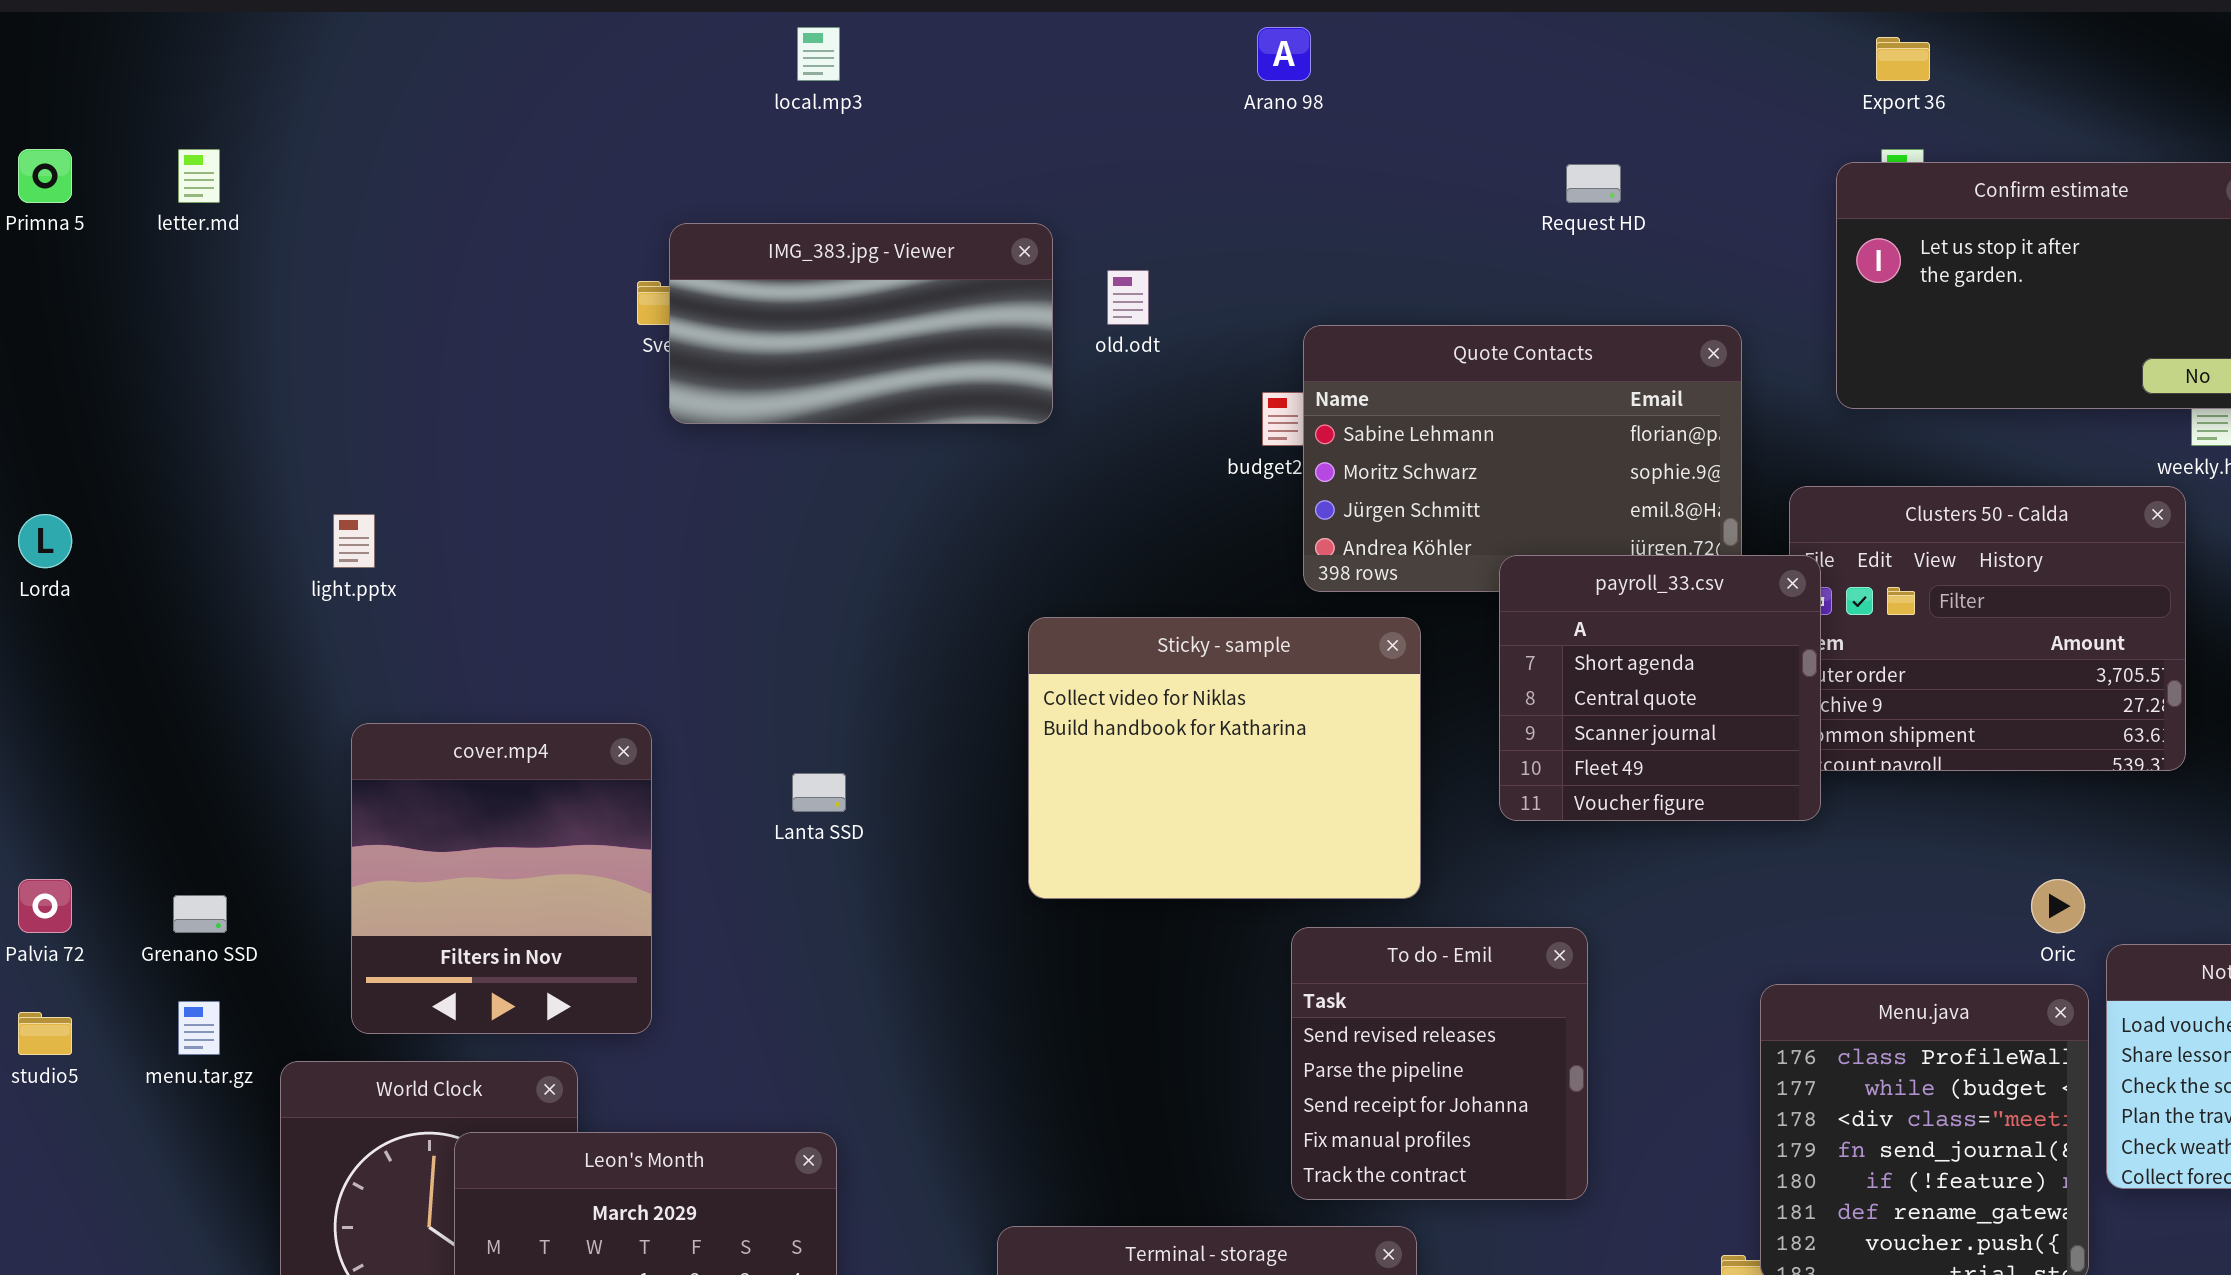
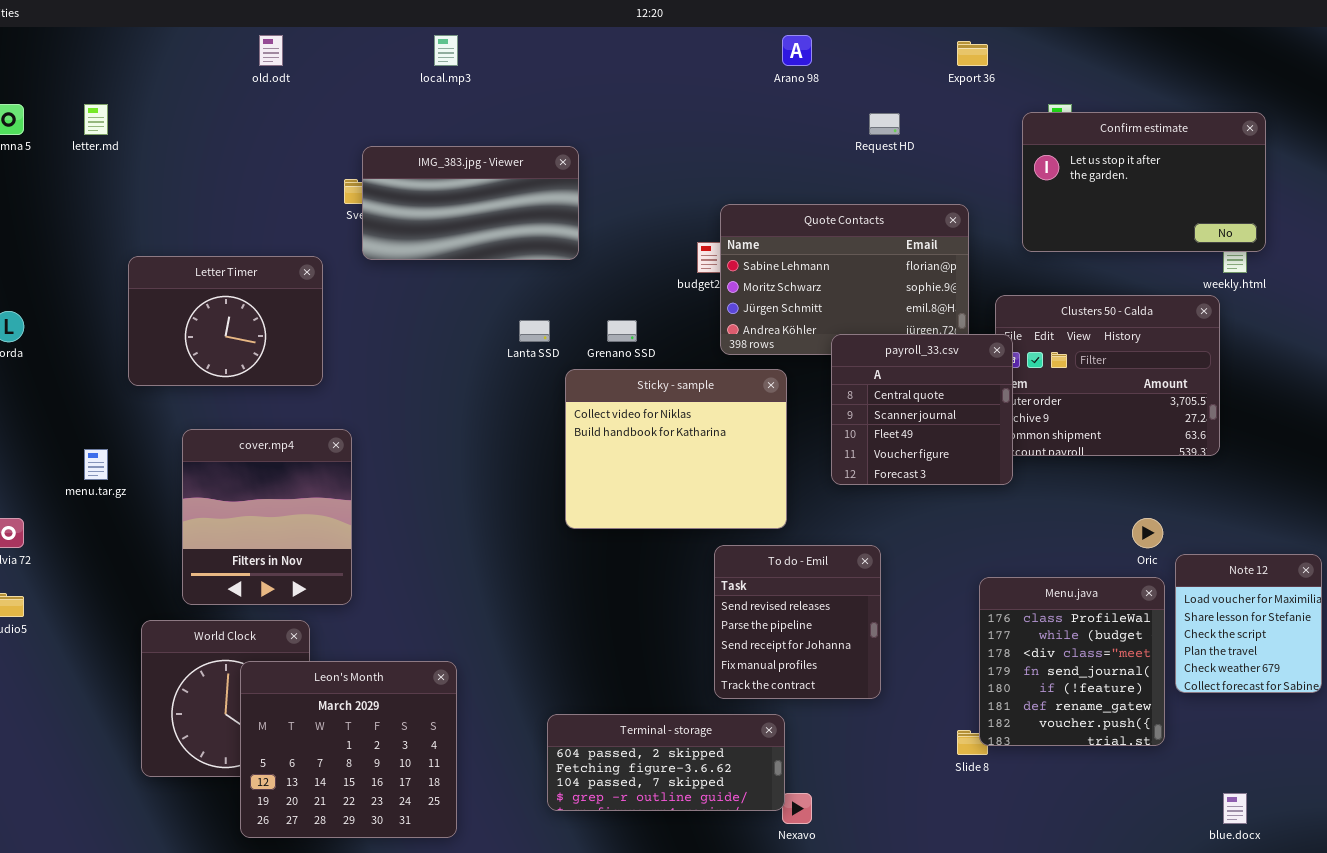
Arano 98: [1257,27,1311,81] -> [782,35,812,66], moved
Export 36: [1876,37,1930,81] -> [957,41,988,66], moved
old.odt: [1107,270,1149,325] -> [259,35,283,66], moved
Letter Timer: none -> [128,256,323,386], opened
payroll_33.csv: [1499,555,1821,821] -> [831,334,1013,485], scrolled down 1 row
Lanta SSD: [792,773,846,812] -> [519,320,550,342], moved
Grenano SSD: [173,895,227,933] -> [607,320,637,342], moved
menu.tar.gz: [178,1001,220,1055] -> [84,449,108,480], moved

